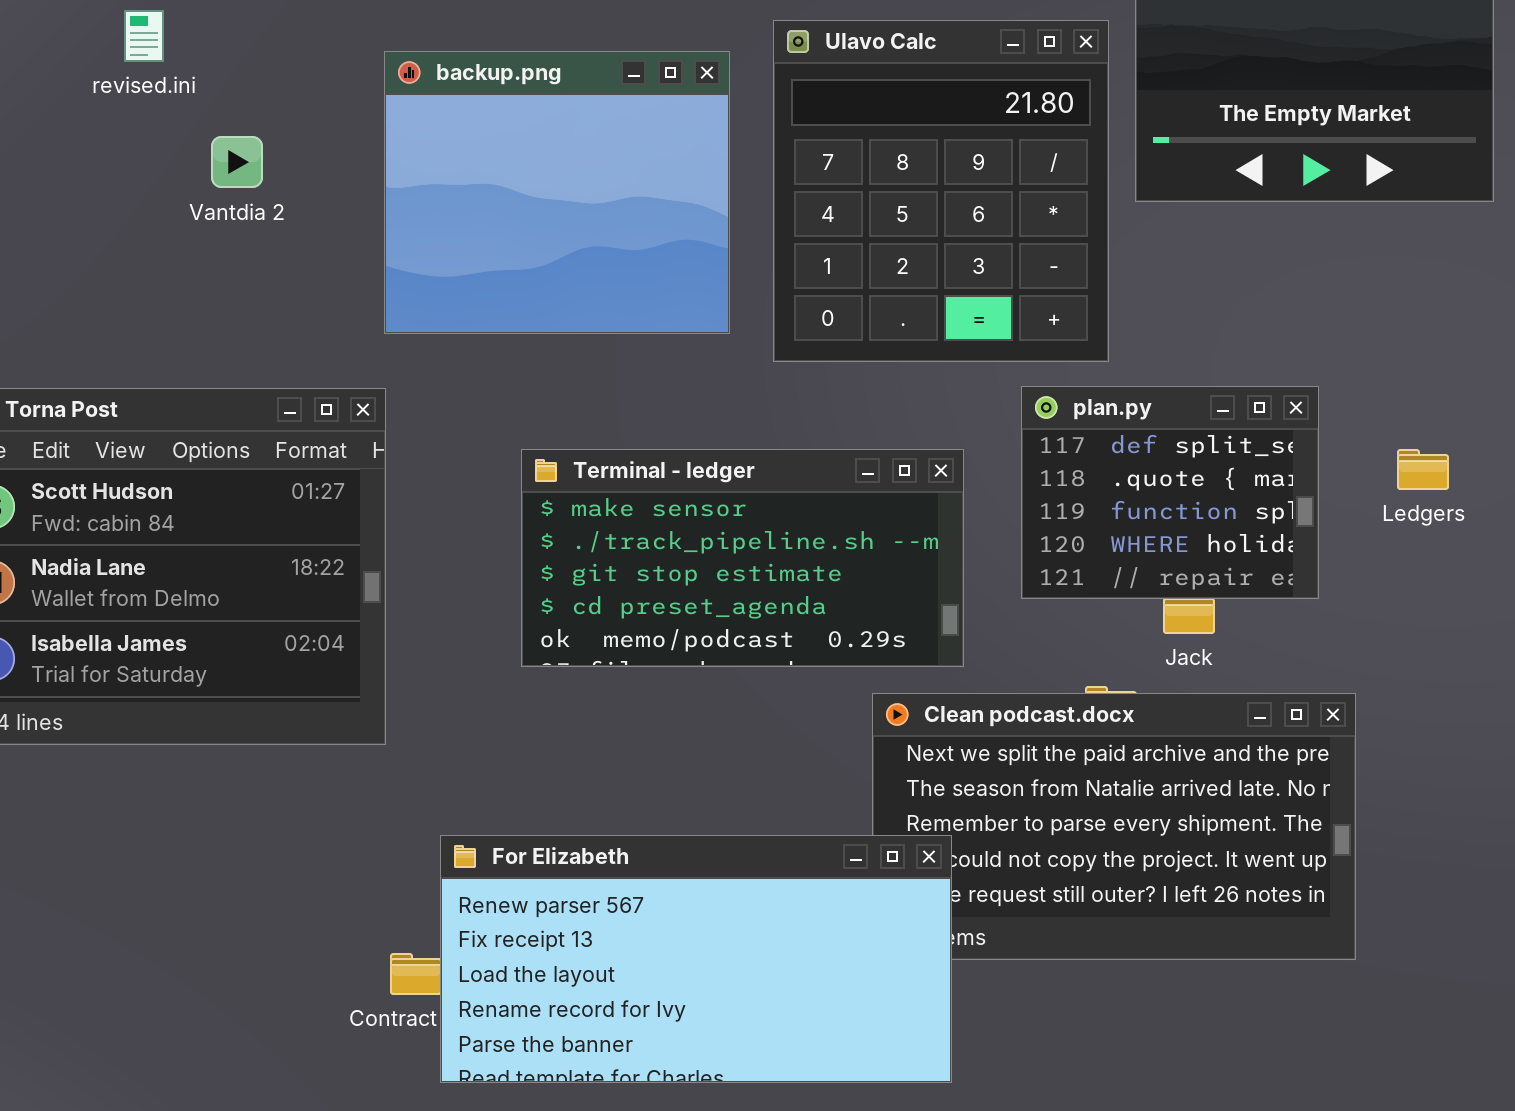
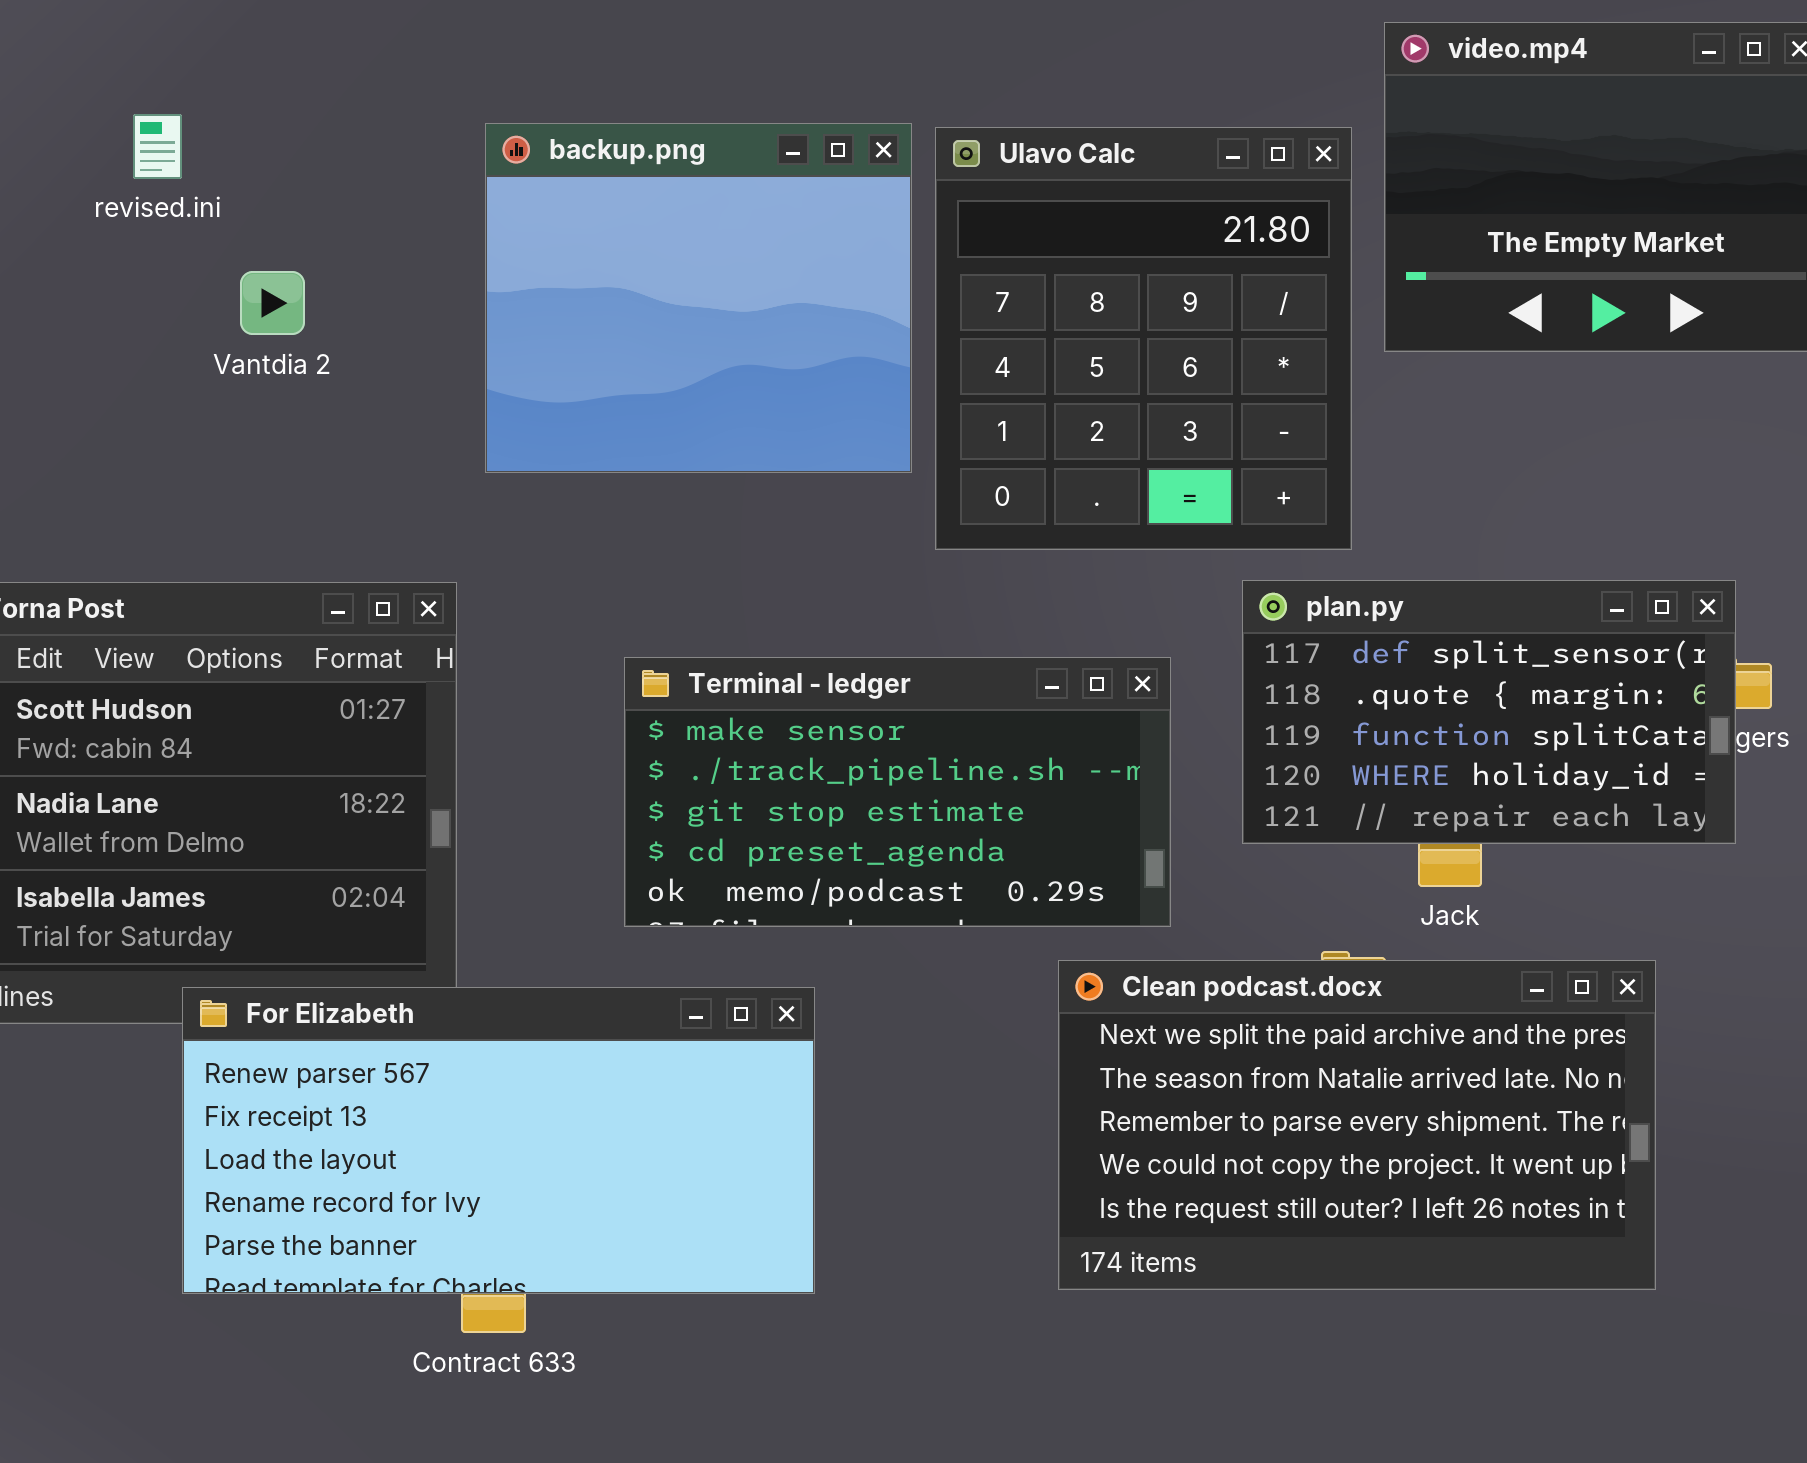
backup.png: [384,51,730,334] -> [485,123,912,473], moved
plan.py: [1021,386,1319,599] -> [1242,580,1736,844], resized
For Elizabeth: [440,835,952,1083] -> [182,987,815,1294], moved

